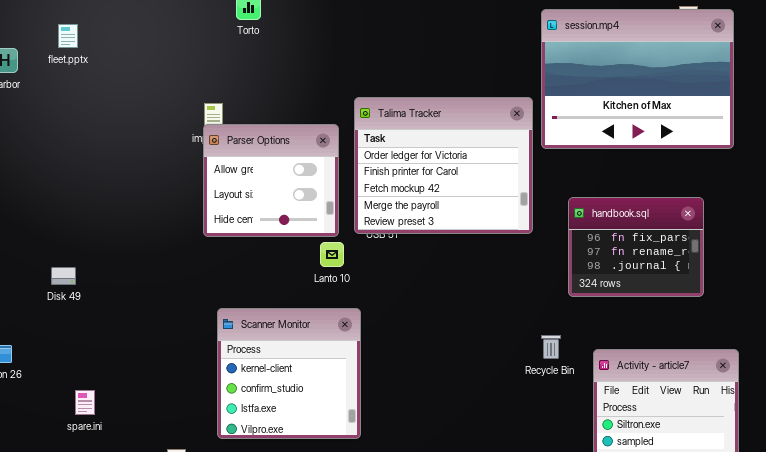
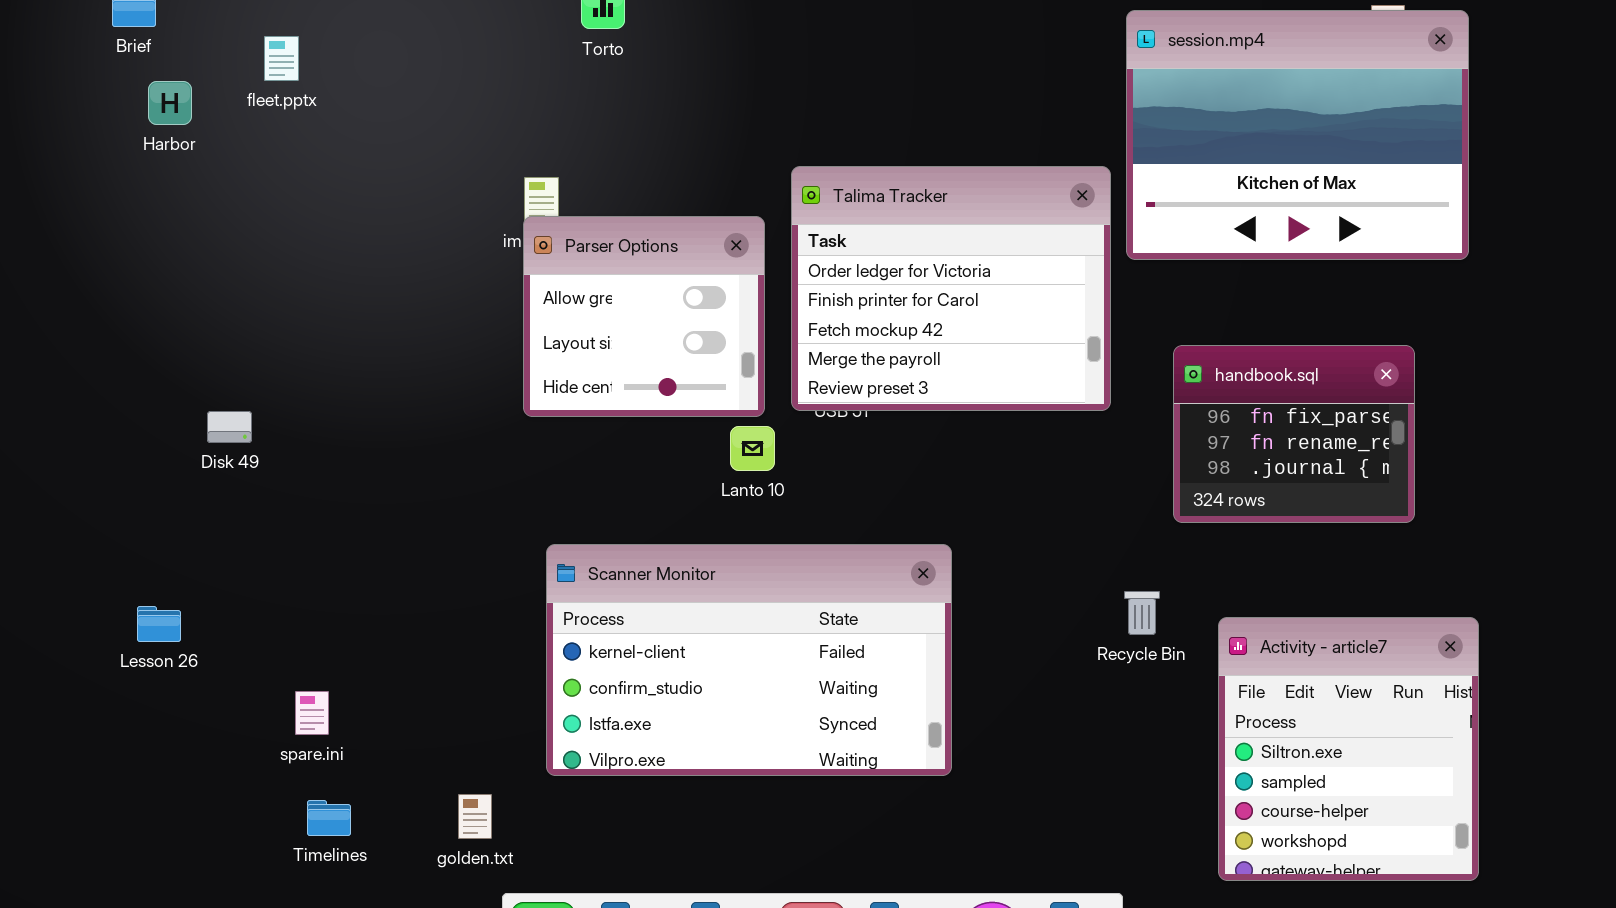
Disk 49: [51,267,76,285] -> [207,411,252,443], moved
Scanner Monitor: [217,308,361,439] -> [546,544,952,776], resized

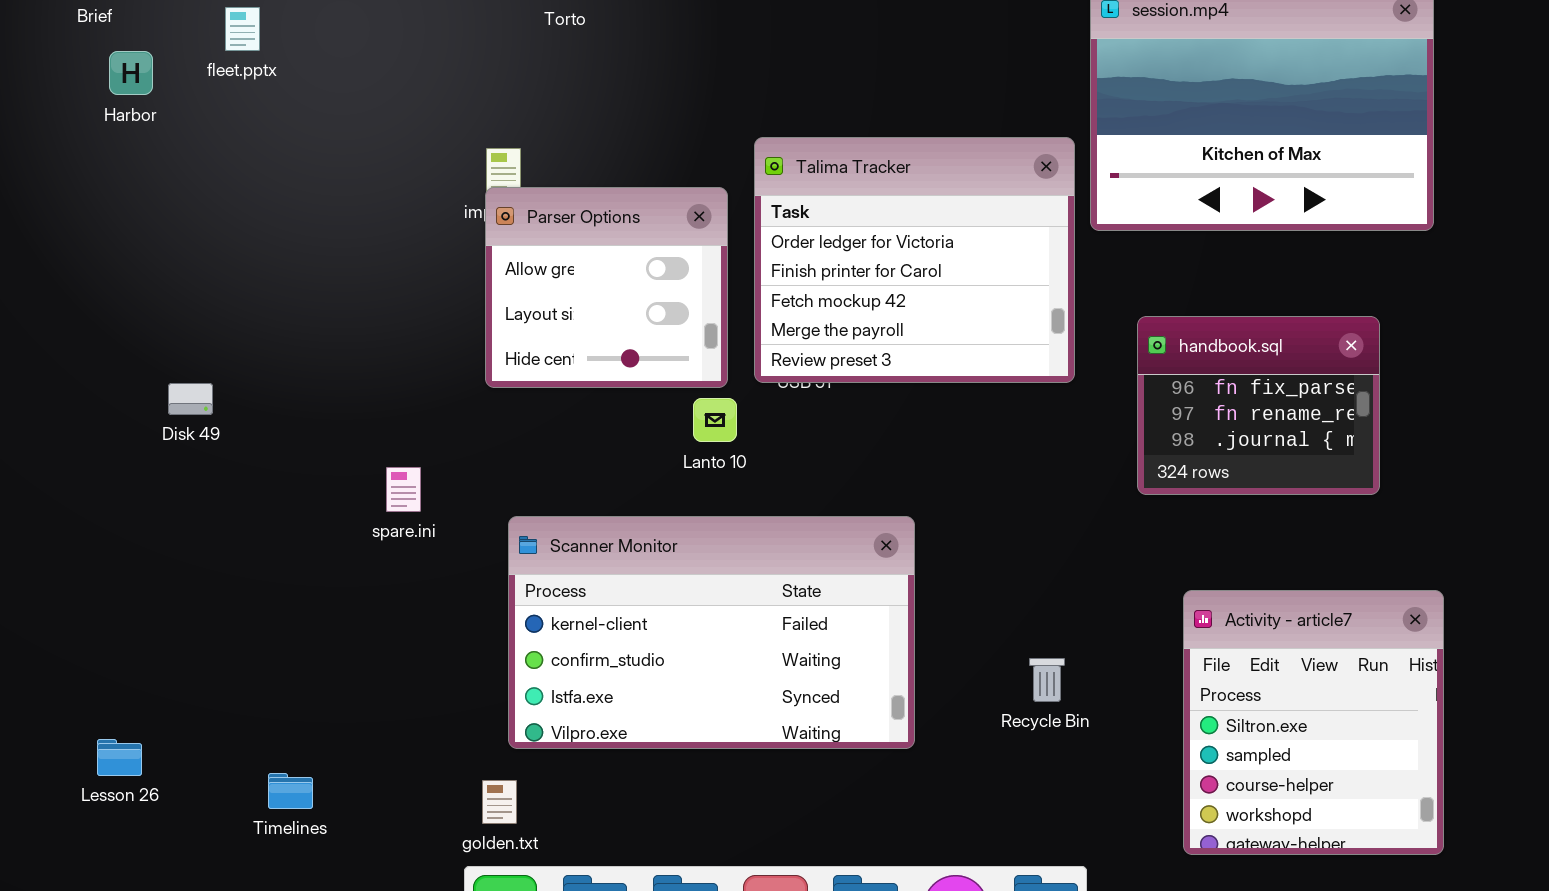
Recycle Bin: [1124,591,1160,635] -> [1029,658,1065,702], moved
Lesson 26: [137,606,181,642] -> [97,739,142,776], moved
spare.ini: [295,691,329,735] -> [386,467,421,512], moved
golden.txt: [458,794,492,839] -> [482,780,517,824], moved

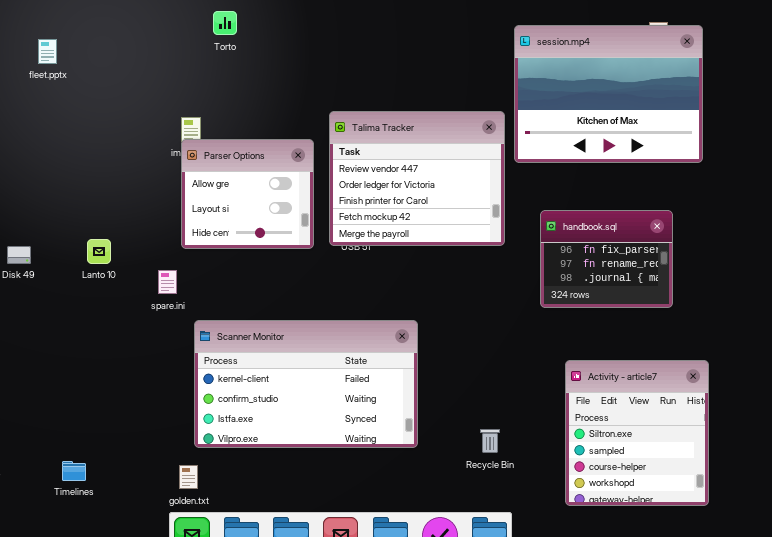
Talima Tracker: [754,137,1075,383] -> [329,111,505,246], scrolled up 1 row
Lanto 10: [693,398,737,442] -> [87,239,111,264], moved
spare.ini: [386,467,421,512] -> [158,270,177,294], moved
Recycle Bin: [1029,658,1065,702] -> [480,429,500,453], moved

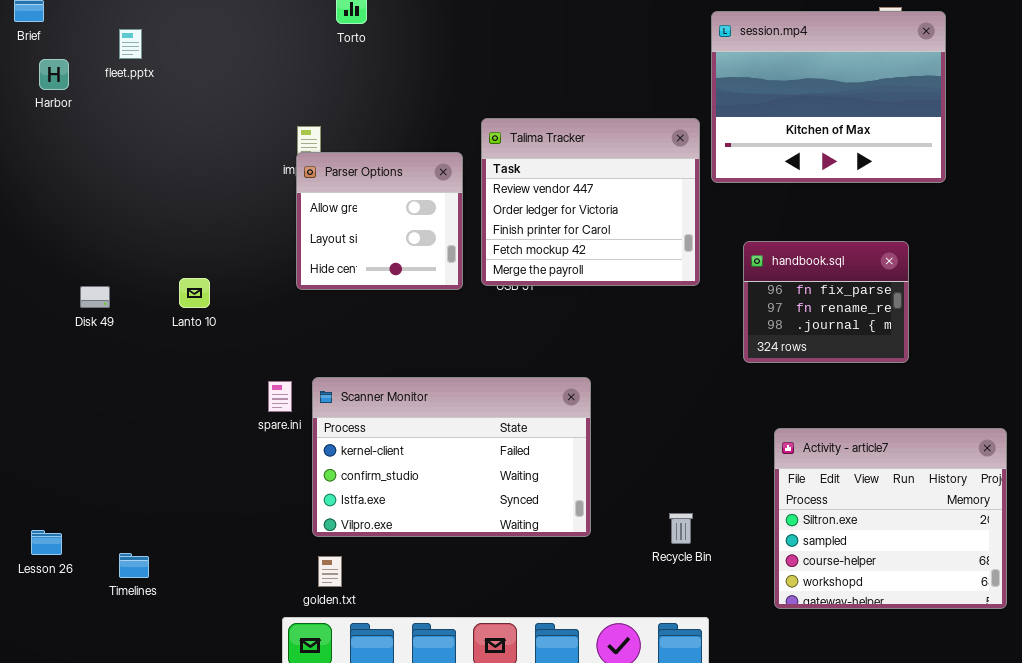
spare.ini: [158,270,177,294] -> [268,381,292,412], moved
Activity - article7: [565,360,709,506] -> [774,428,1007,609], resized
Timelines: [62,461,86,481] -> [119,553,149,578], moved
golden.txt: [179,465,198,489] -> [318,556,342,587], moved

